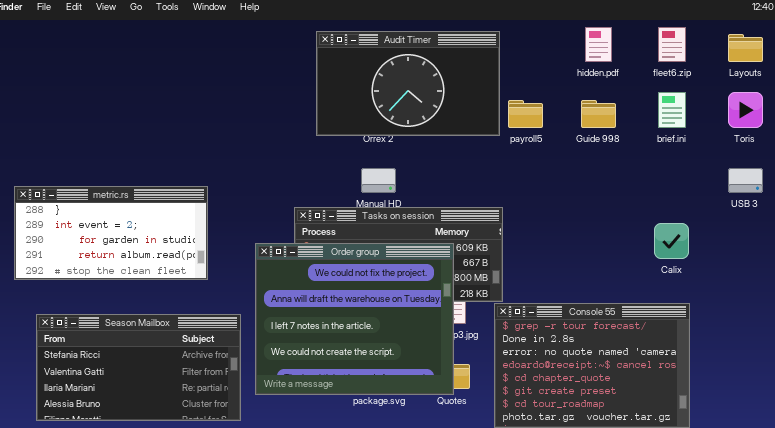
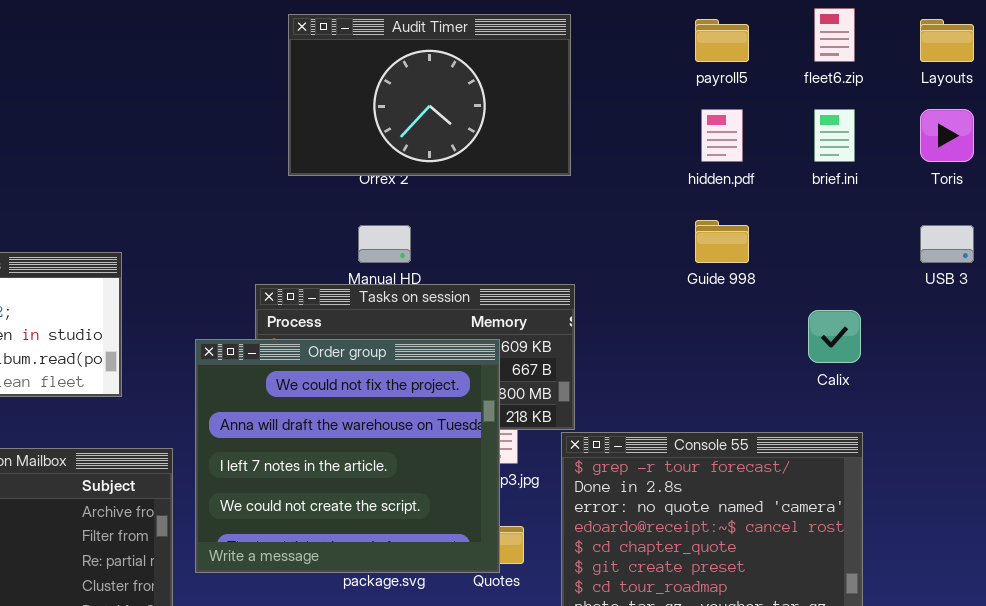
hidden.pdf: [585,27,612,62] -> [701,109,743,162], moved
payroll5: [508,100,543,128] -> [695,19,749,62], moved
Guide 998: [581,100,616,128] -> [695,220,749,263], moved

